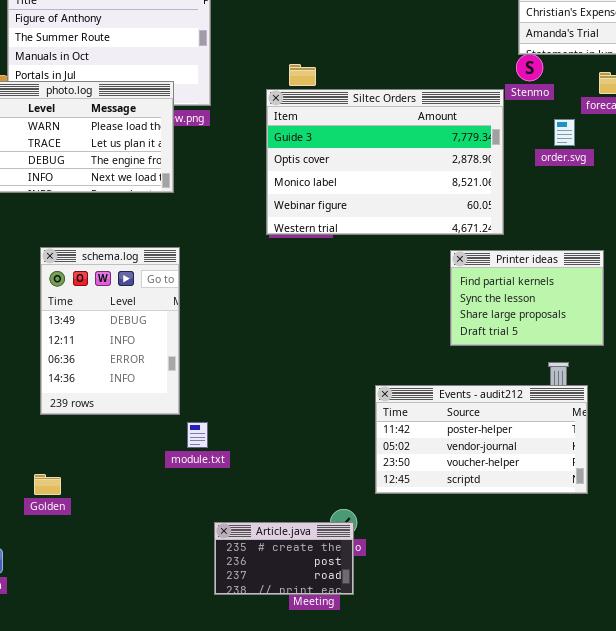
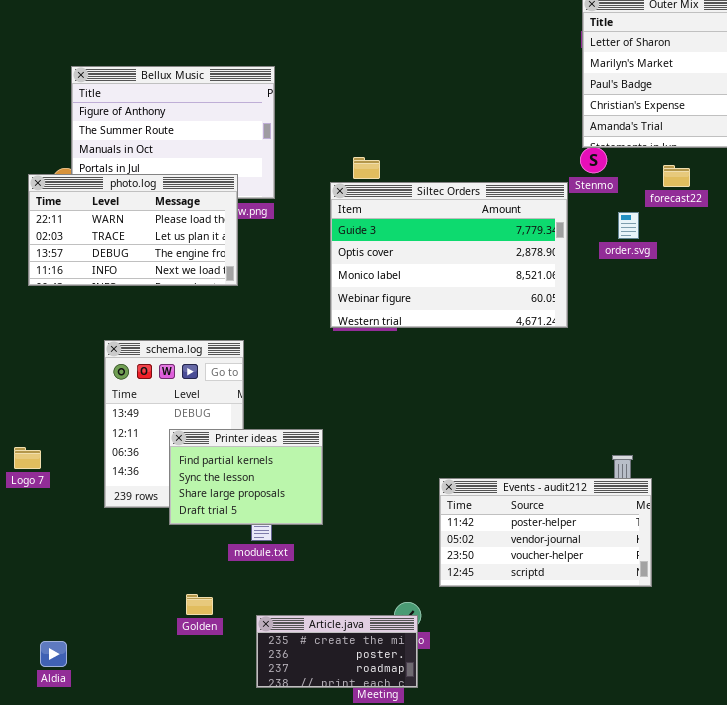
Printer ideas: [450,250,604,346] -> [169,429,323,525], moved
Golden: [34,474,61,495] -> [186,594,213,615], moved
Article.java: [214,522,354,595] -> [256,615,418,688], resized

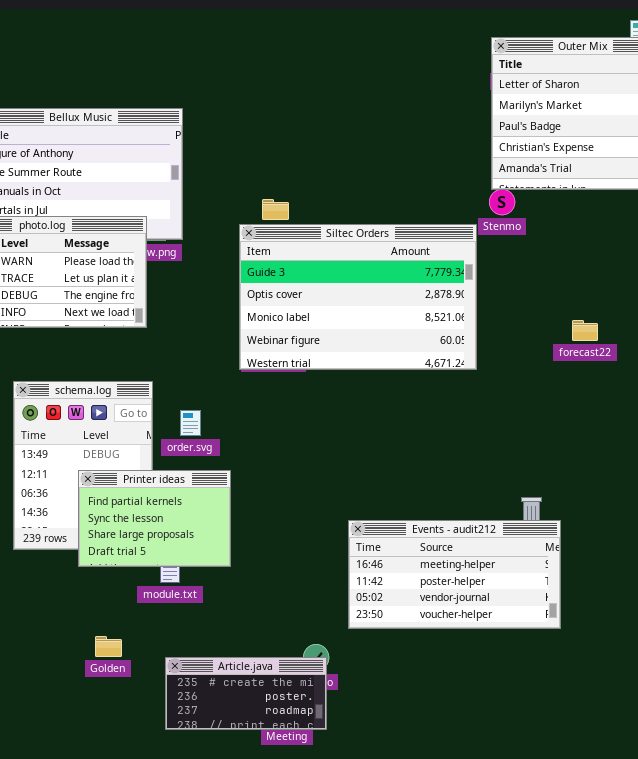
forecast22: [663,165,690,187] -> [572,320,598,341], moved
order.svg: [618,212,639,239] -> [180,410,201,436], moved
Events - audit212: [439,478,652,587] -> [348,520,561,629], scrolled up 1 row

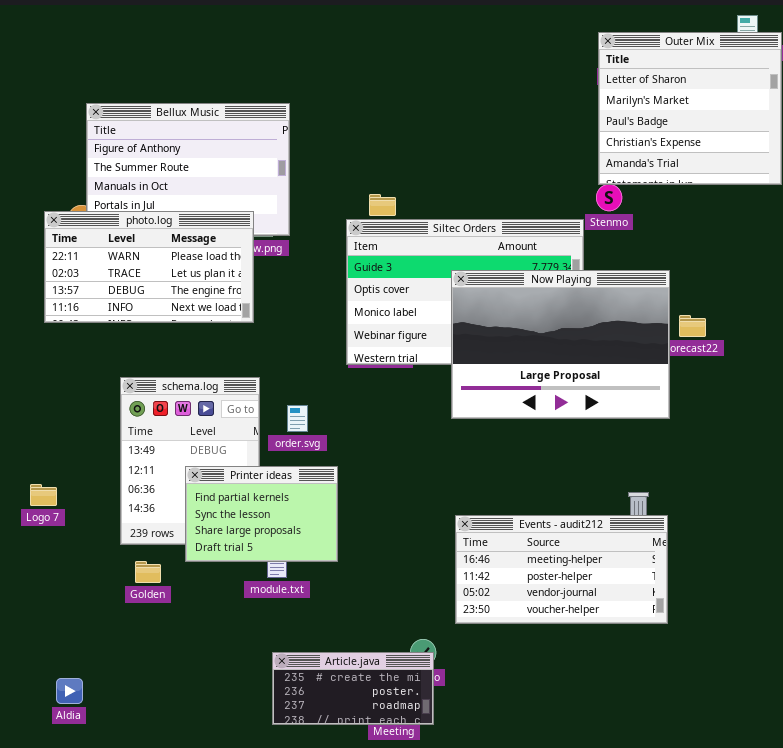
Now Playing: none -> [451,270,670,419], opened
Golden: [95,636,122,657] -> [135,561,161,583], moved

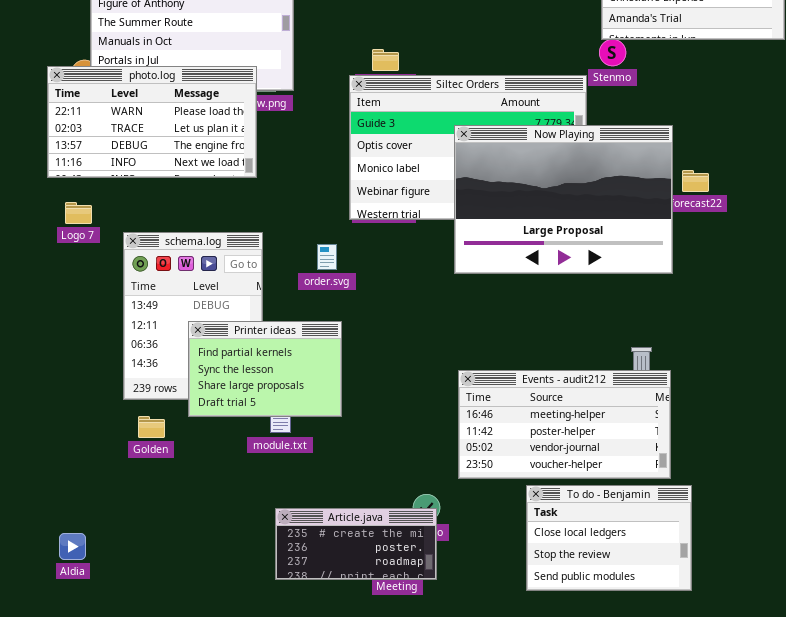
order.svg: [287,405,308,432] -> [317,244,337,270], moved
Logo 7: [30,484,57,506] -> [65,202,92,224], moved
To do - Benjamin: none -> [526,485,692,591], opened

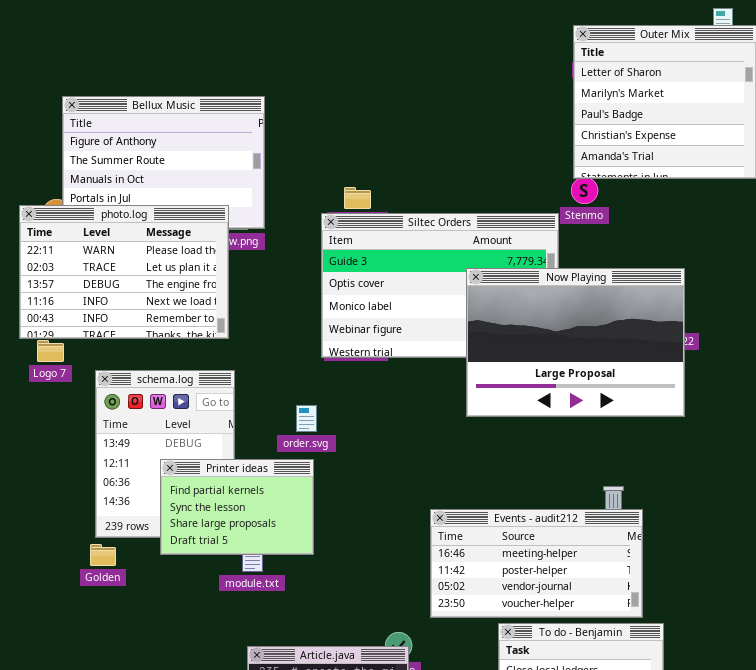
photo.log: [47,66,257,178] -> [19,205,229,339], resized
Now Playing: [454,125,673,274] -> [466,268,685,417], moved
order.svg: [317,244,337,270] -> [296,405,317,432], moved
Golden: [138,416,165,438] -> [90,544,116,566], moved

